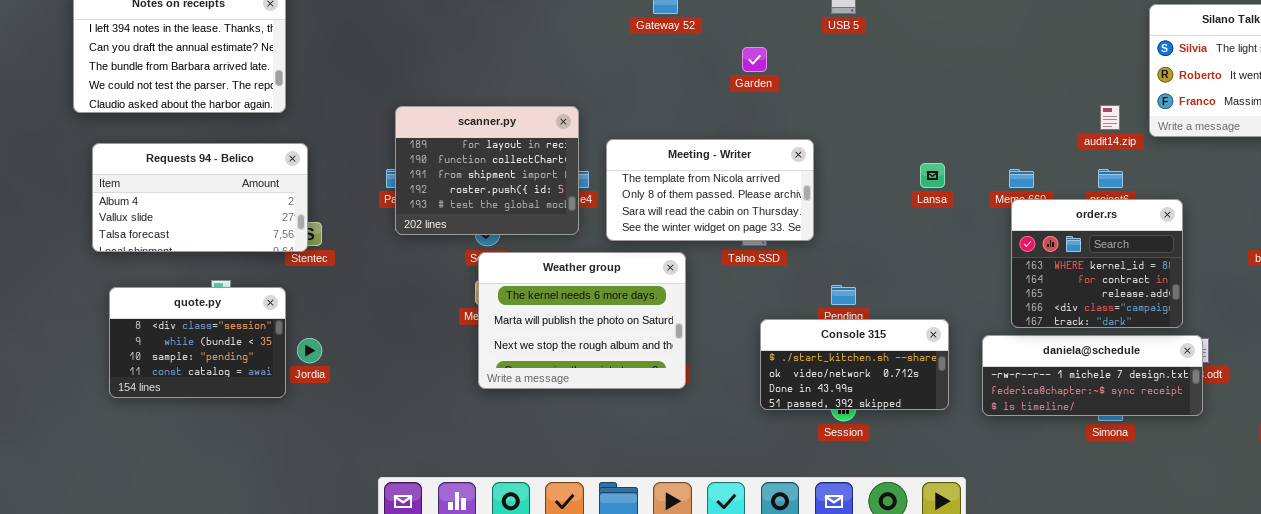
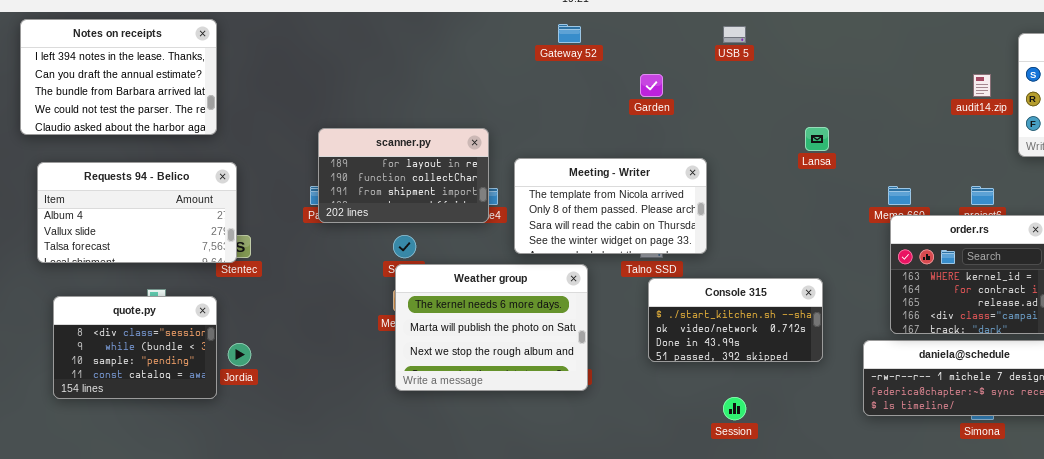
audit14.zip: [1100,105,1120,130] -> [973,74,991,97], moved
scanner.py: [395,106,579,235] -> [318,128,489,223], resized
Lansa: [920,163,945,188] -> [805,127,829,151], moved
Console 315: [760,319,949,410] -> [648,278,823,362], moved

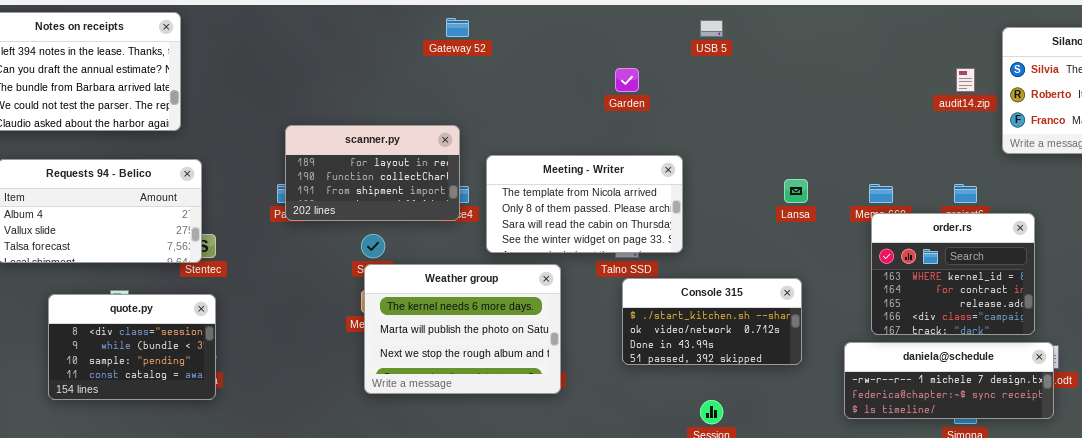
Gateway 52: [558,24,581,43] -> [446,18,469,37], moved
Lansa: [805,127,829,151] -> [784,179,808,203], moved
quote.py: [53,296,217,399] -> [48,294,216,400], moved

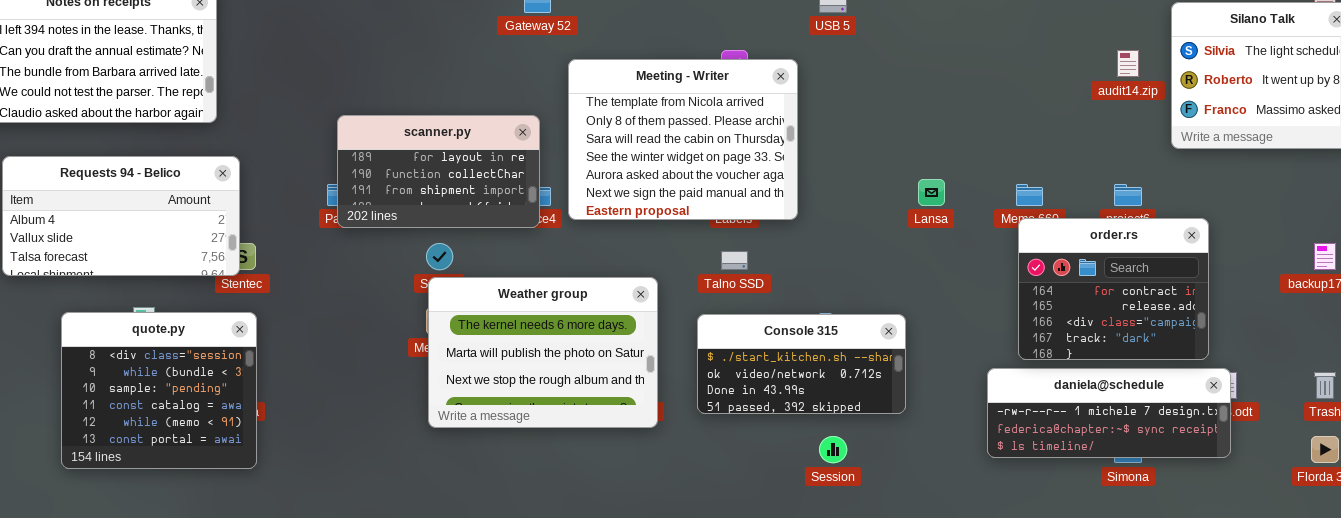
Meeting - Writer: [486,155,683,253] -> [568,59,798,220], moved, resized
order.rs: [871,213,1035,335] -> [1018,218,1209,360], scrolled down 1 row
Console 315: [622,278,802,365] -> [697,314,906,414], moved
quote.py: [48,294,216,400] -> [61,312,257,469], resized

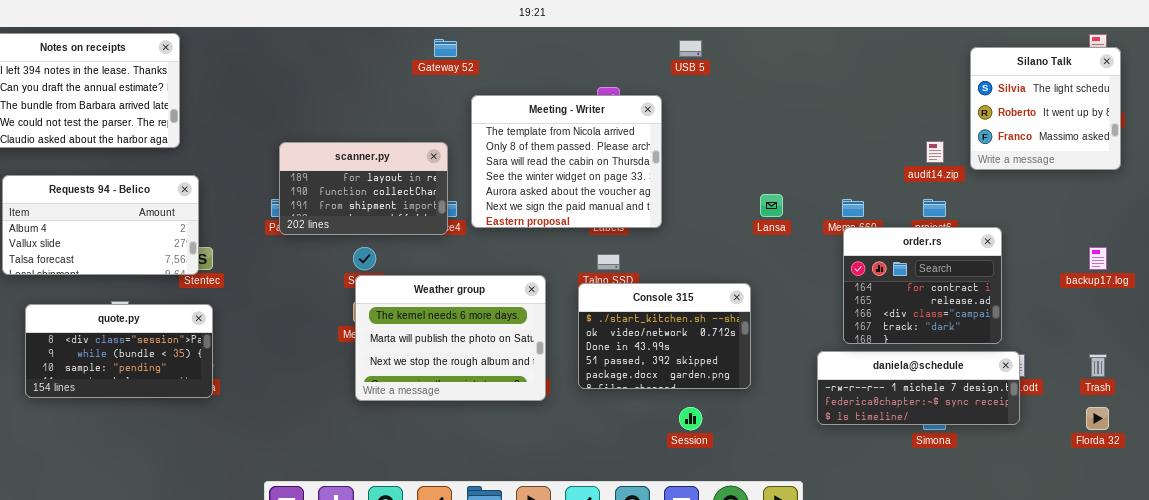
audit14.zip: [1117,50,1139,77] -> [926,141,944,163], moved
quote.py: [61,312,257,469] -> [25,304,213,398], resized
Console 315: [697,314,906,414] -> [578,283,751,389], resized

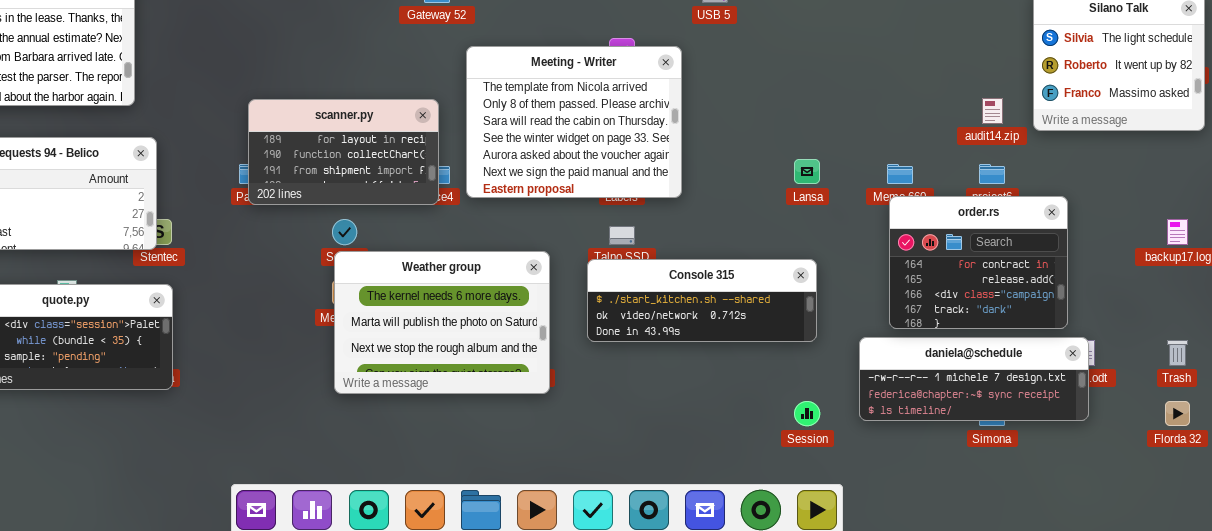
Console 315: [578,283,751,389] -> [587,259,817,342], resized
Session: [679,407,702,430] -> [794,401,820,426], moved

